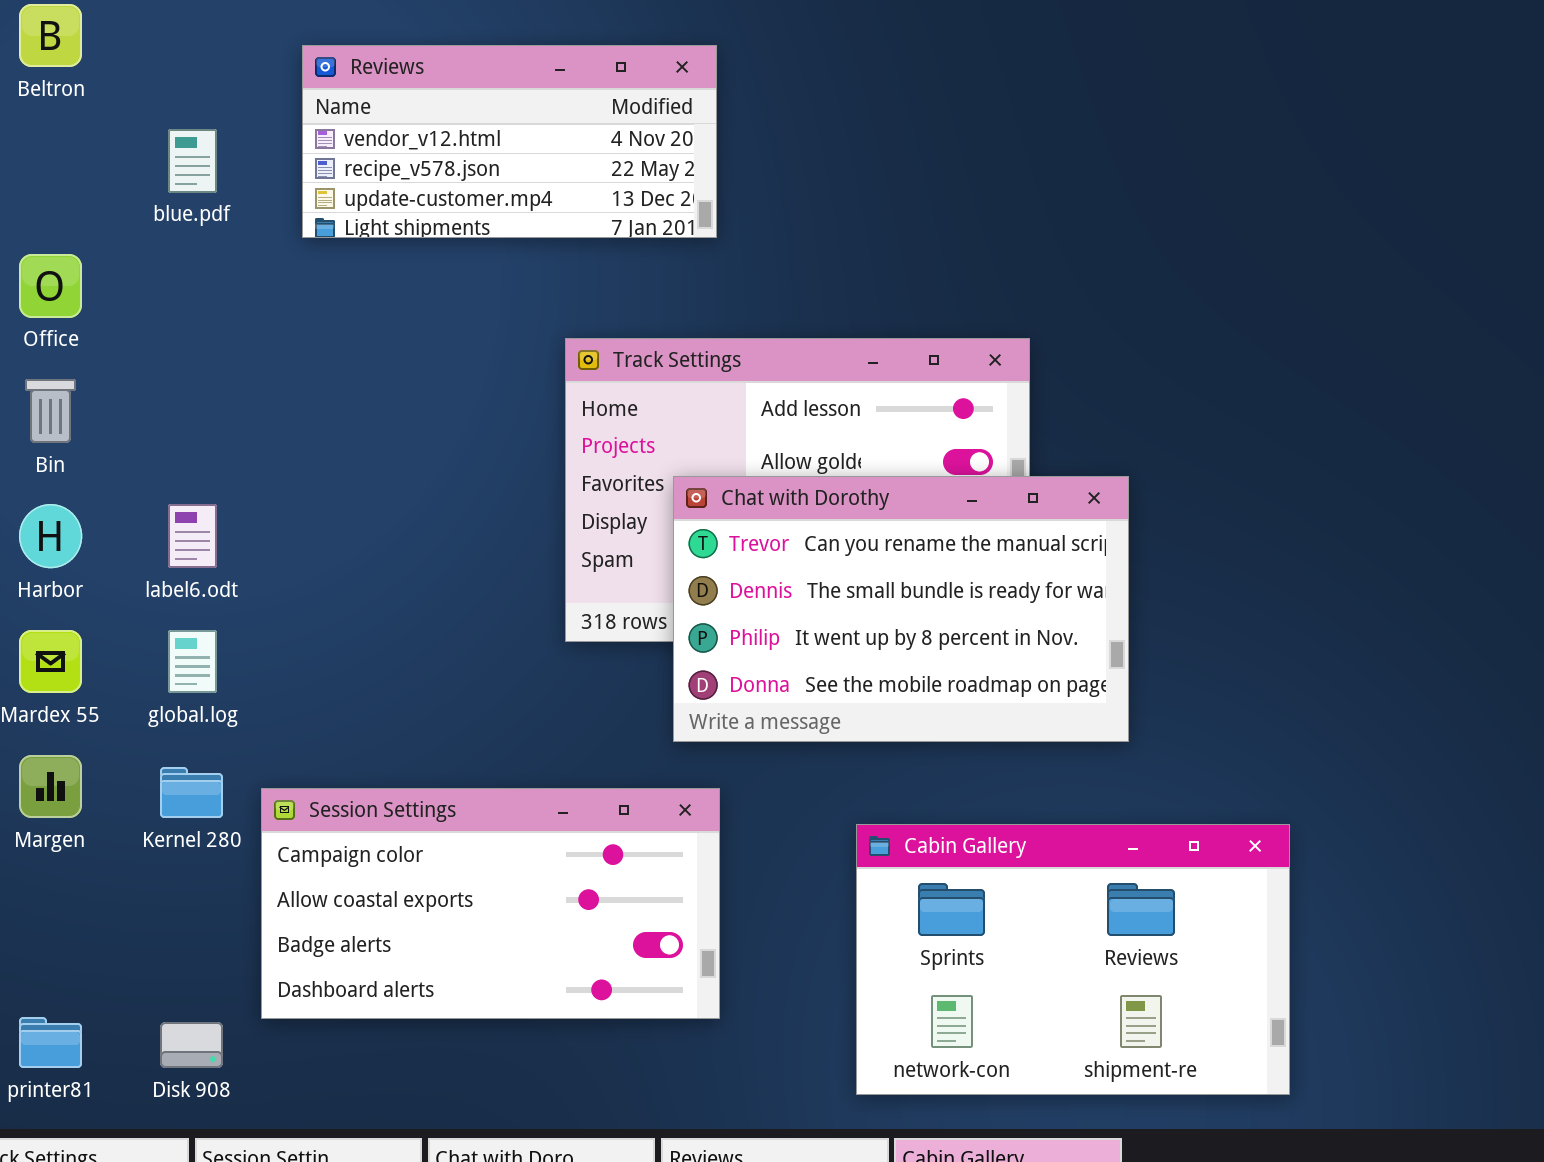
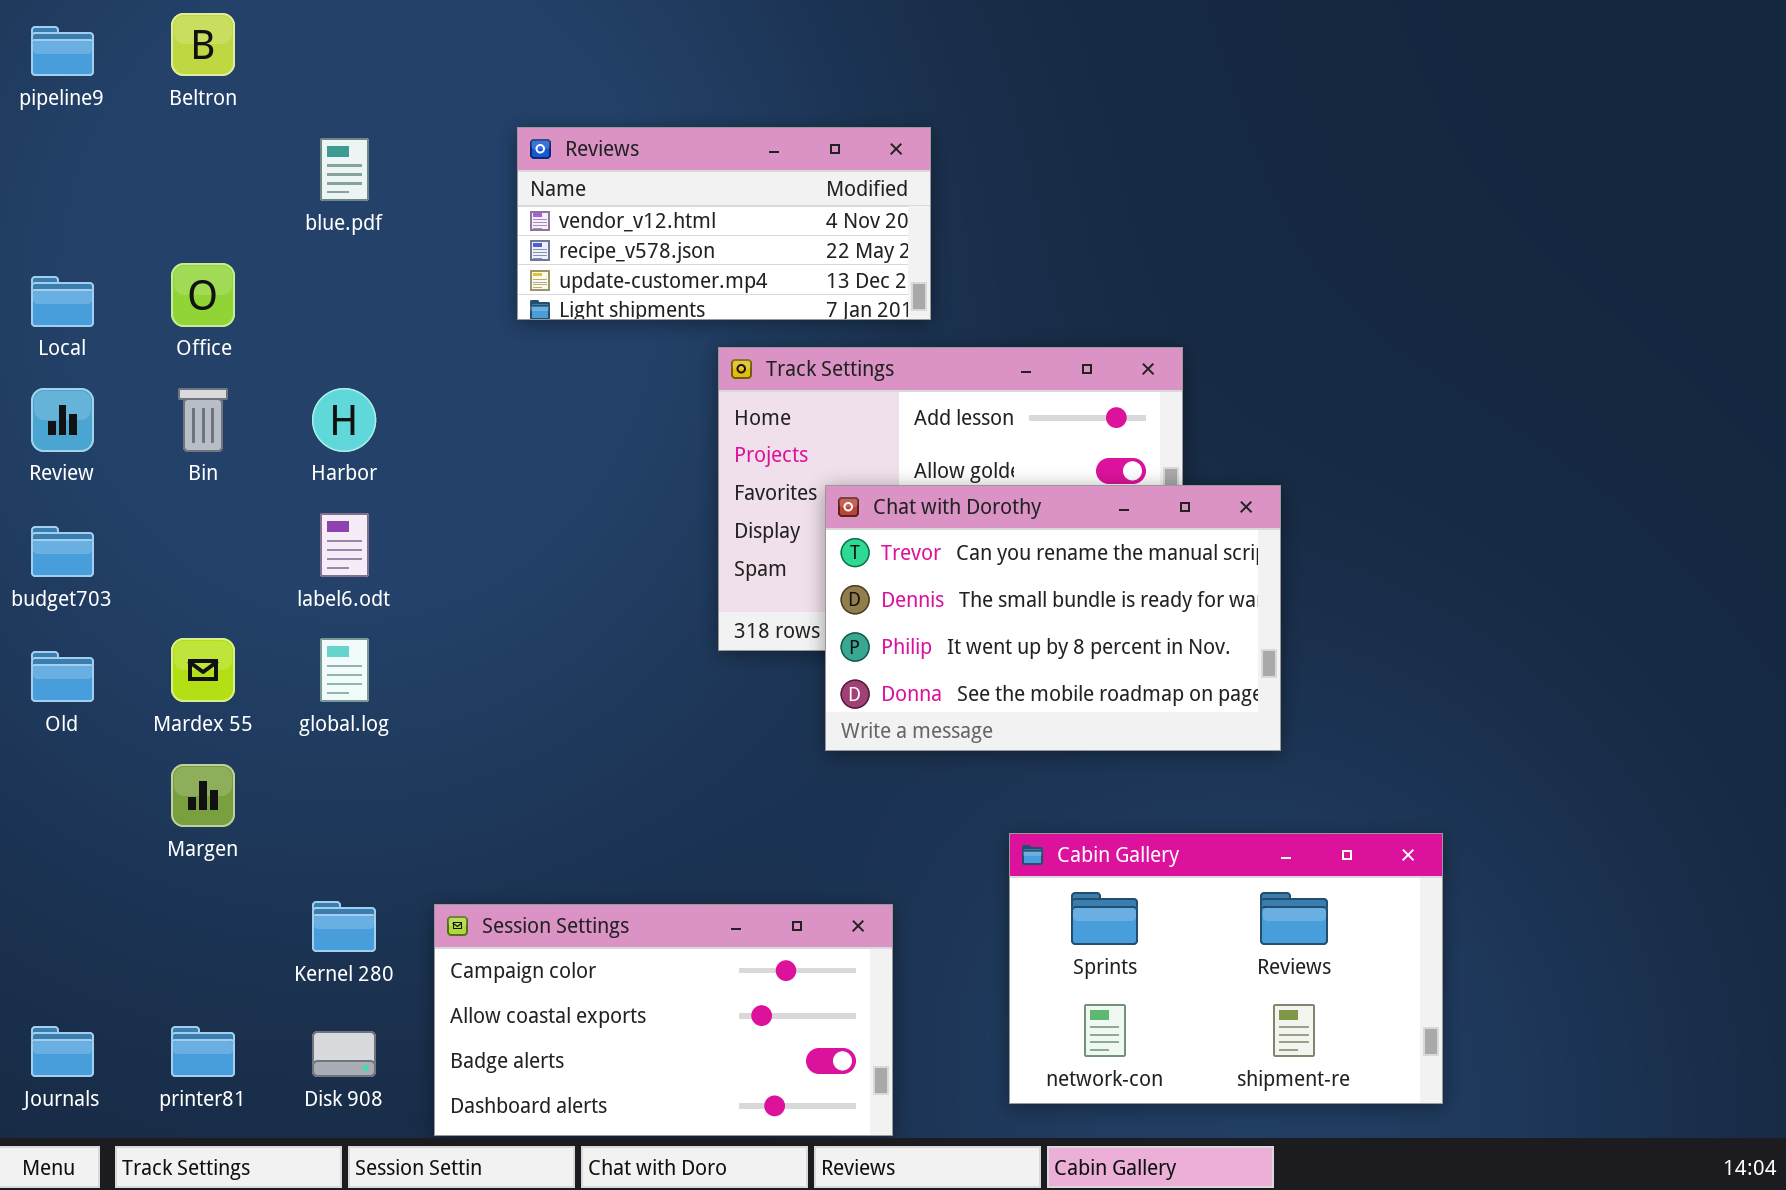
Reviews: [302,45,717,238] -> [517,127,931,320], moved
Harbor: [19,504,82,568] -> [312,388,376,452], moved
Kernel 280: [160,767,223,818] -> [312,901,376,952], moved
Session Settings: [261,788,720,1019] -> [434,904,893,1136], moved

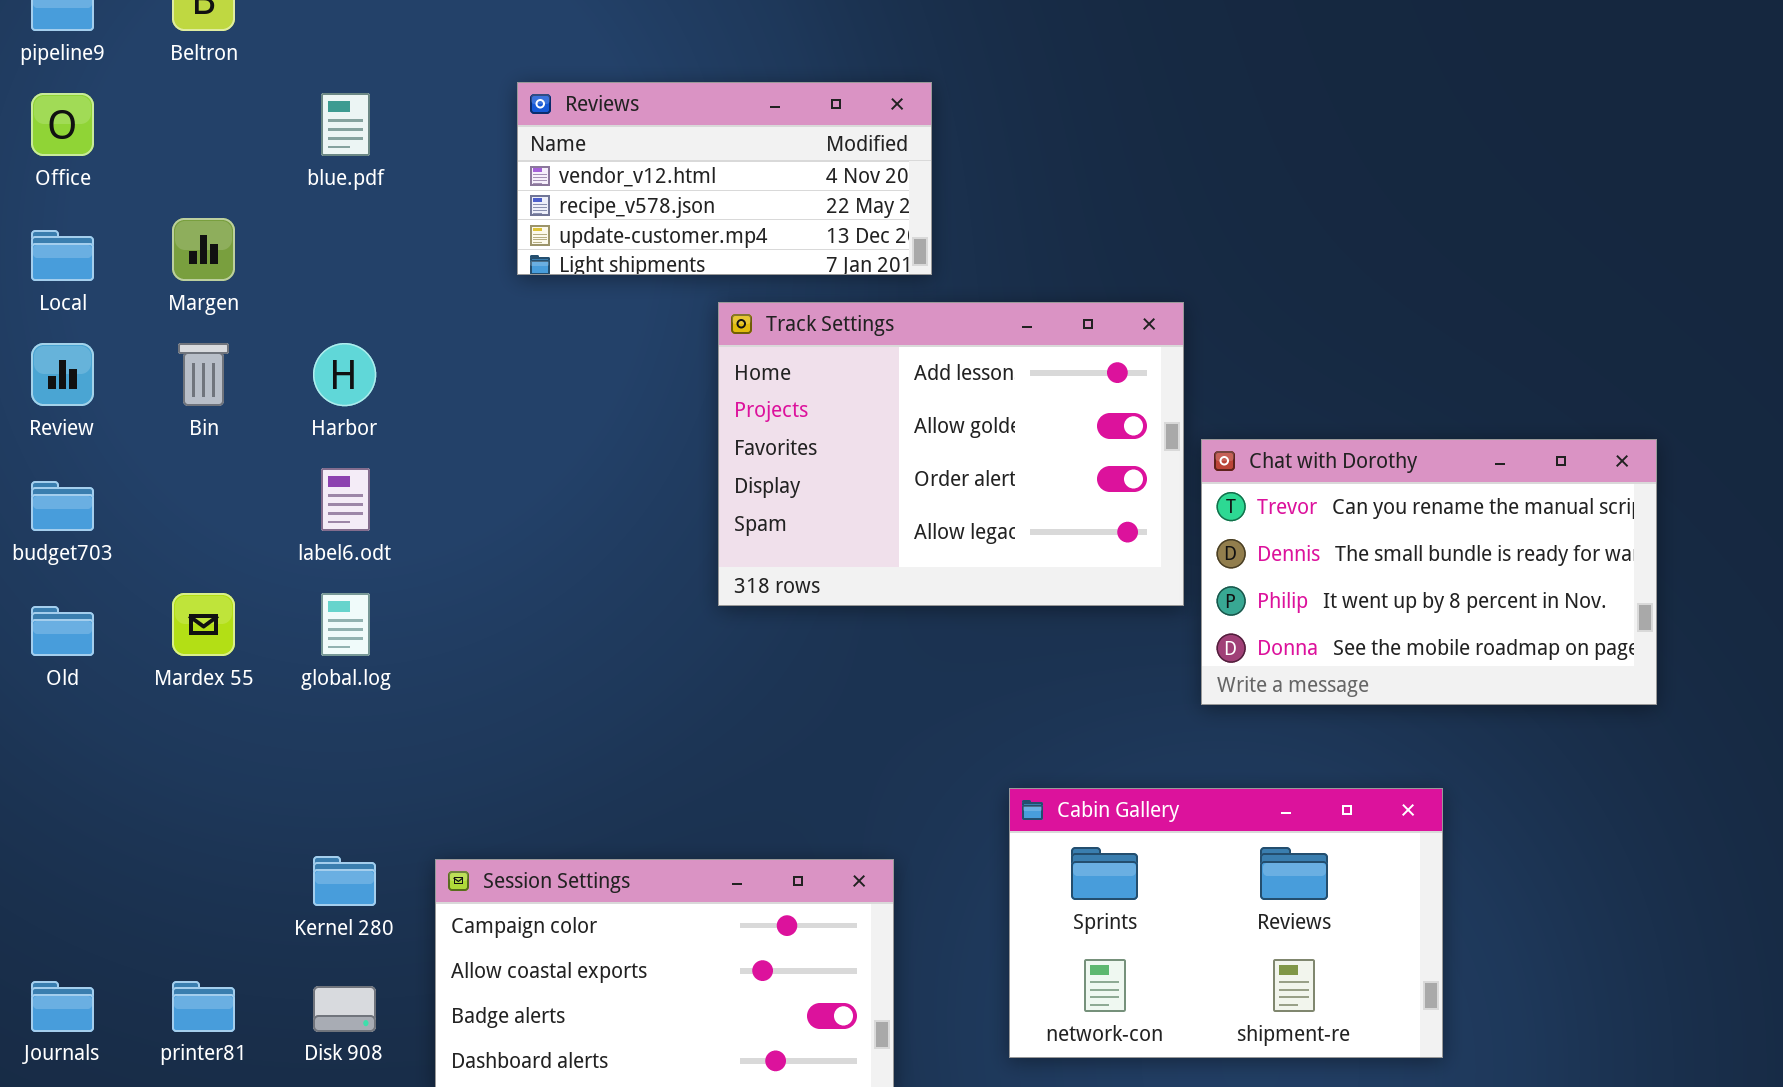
Office: [171,263,235,327] -> [31,93,94,156], moved
Chat with Dorothy: [825,485,1281,751] -> [1201,439,1657,705], moved
Margen: [171,764,235,827] -> [172,218,235,281], moved

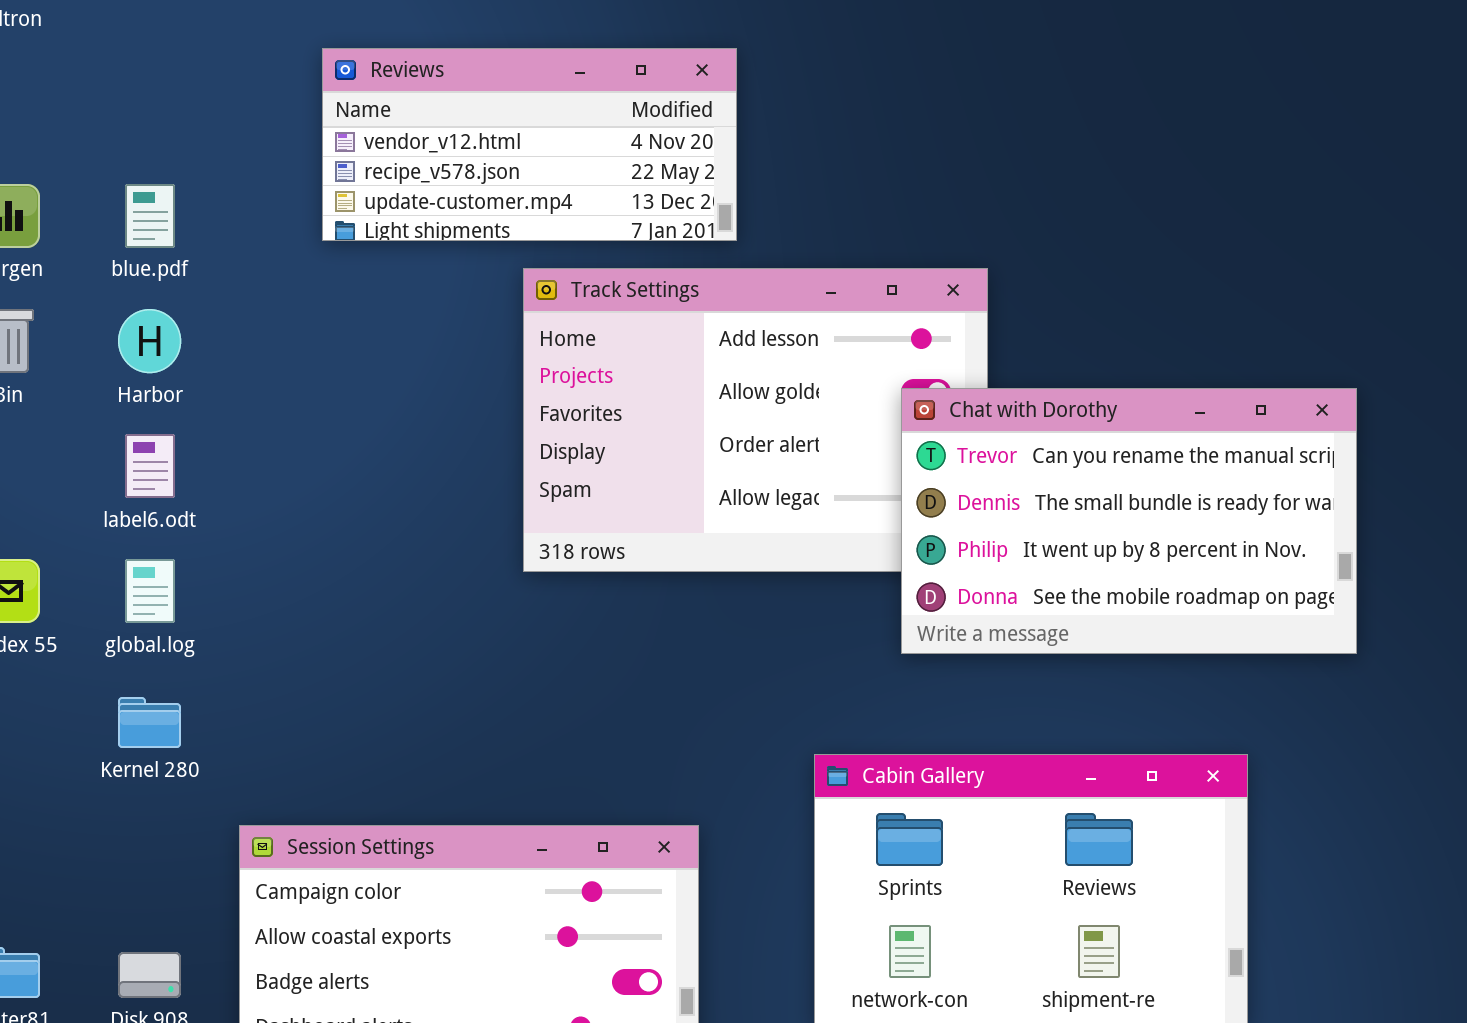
blue.pdf: [321,93,370,156] -> [125,184,175,248], moved
Chat with Dorothy: [1201,439,1657,705] -> [901,388,1357,654], moved
Kernel 280: [313,856,376,906] -> [118,697,181,748], moved

